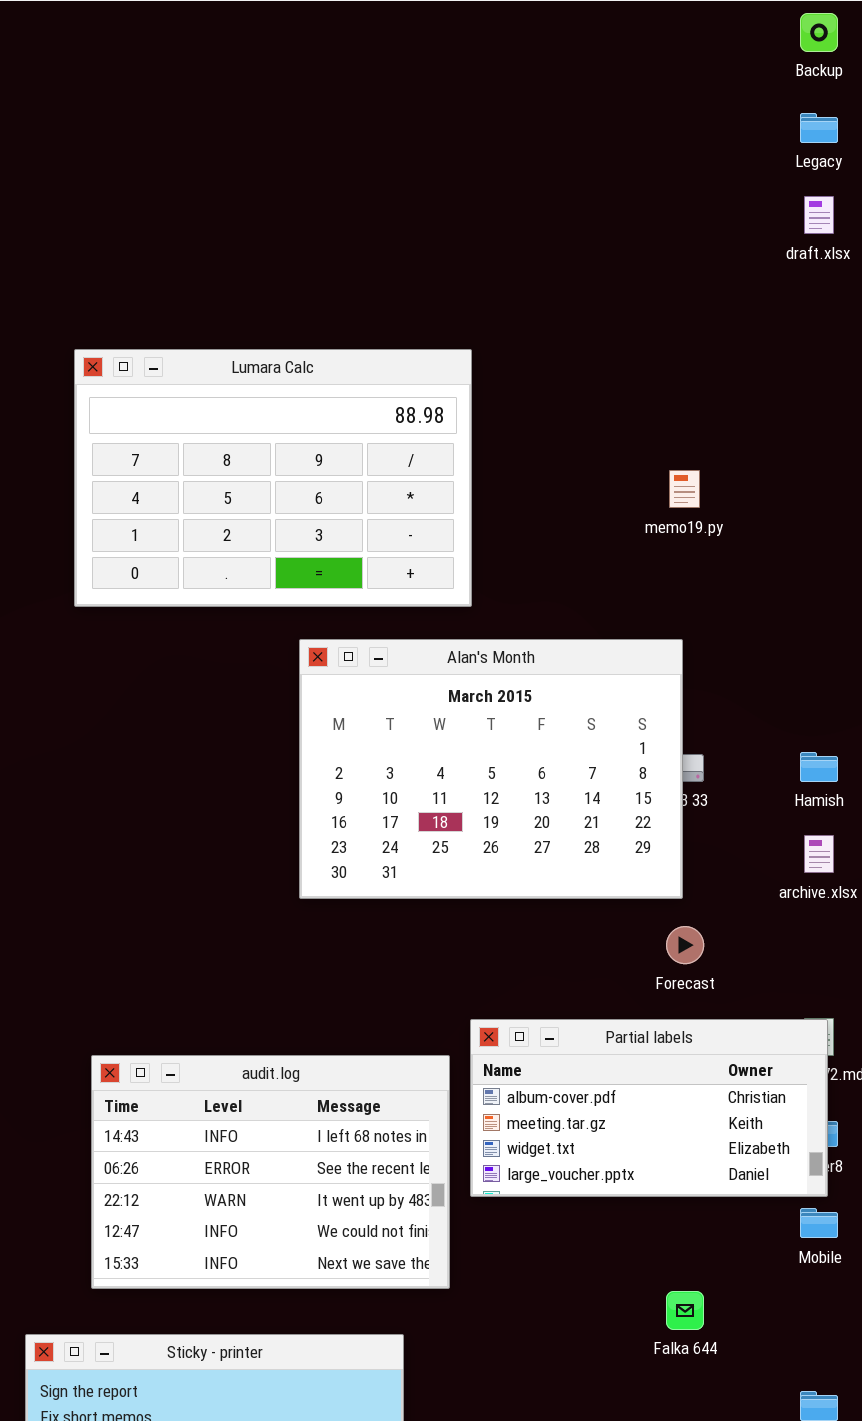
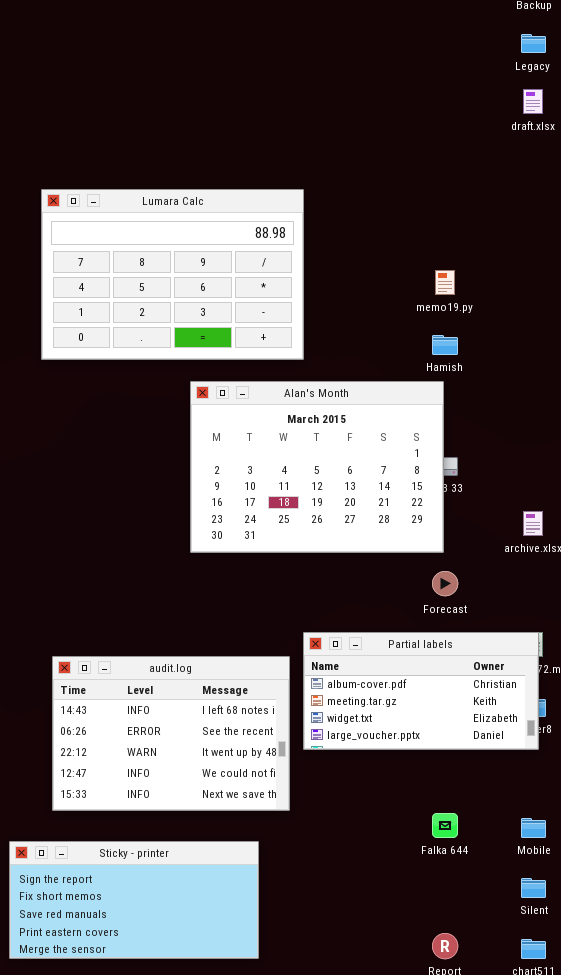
Hamish: [800,752,838,782] -> [432,335,458,355], moved
Mobile: [800,1208,838,1238] -> [521,818,546,838], moved

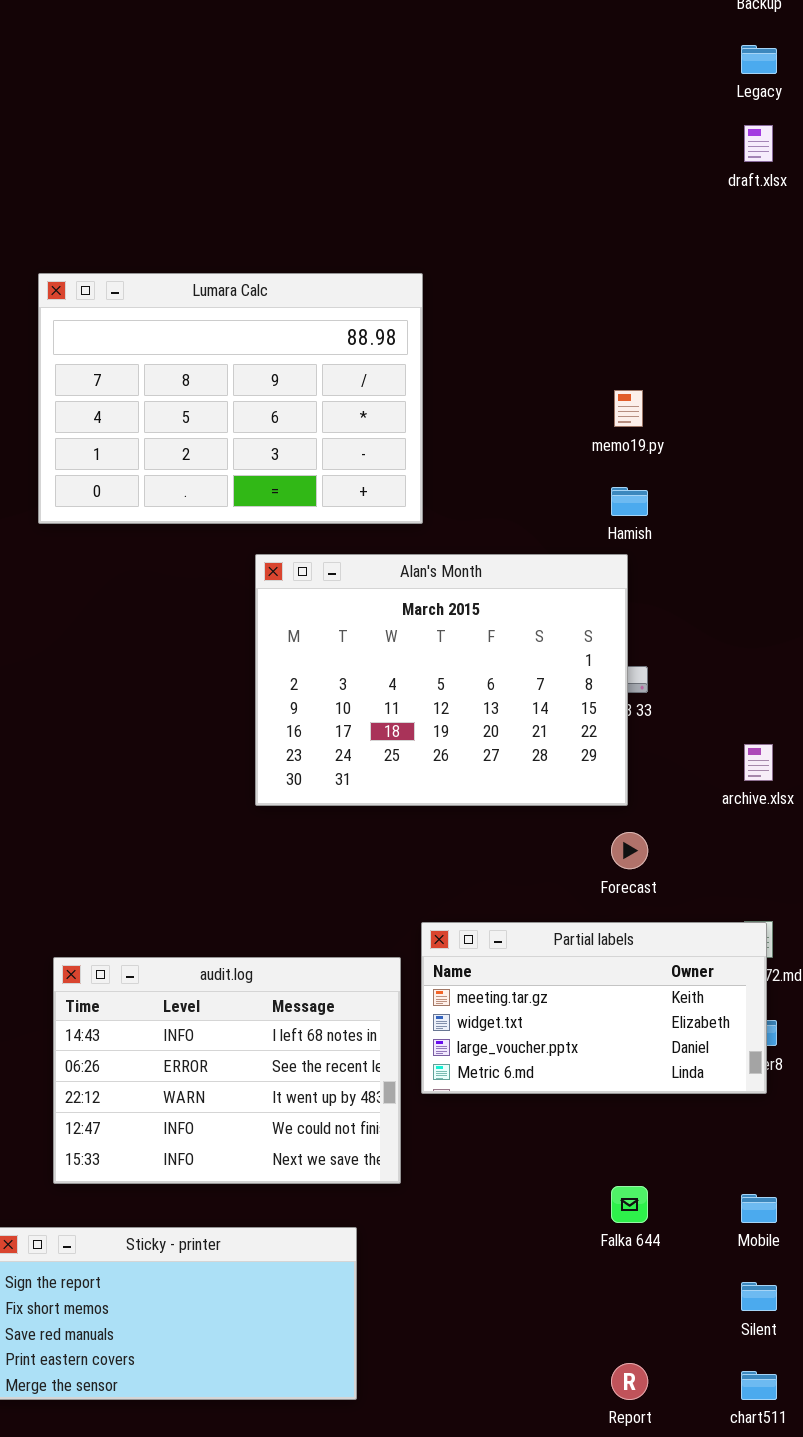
Partial labels: [303,632,539,750] -> [421,922,767,1094], scrolled down 1 row

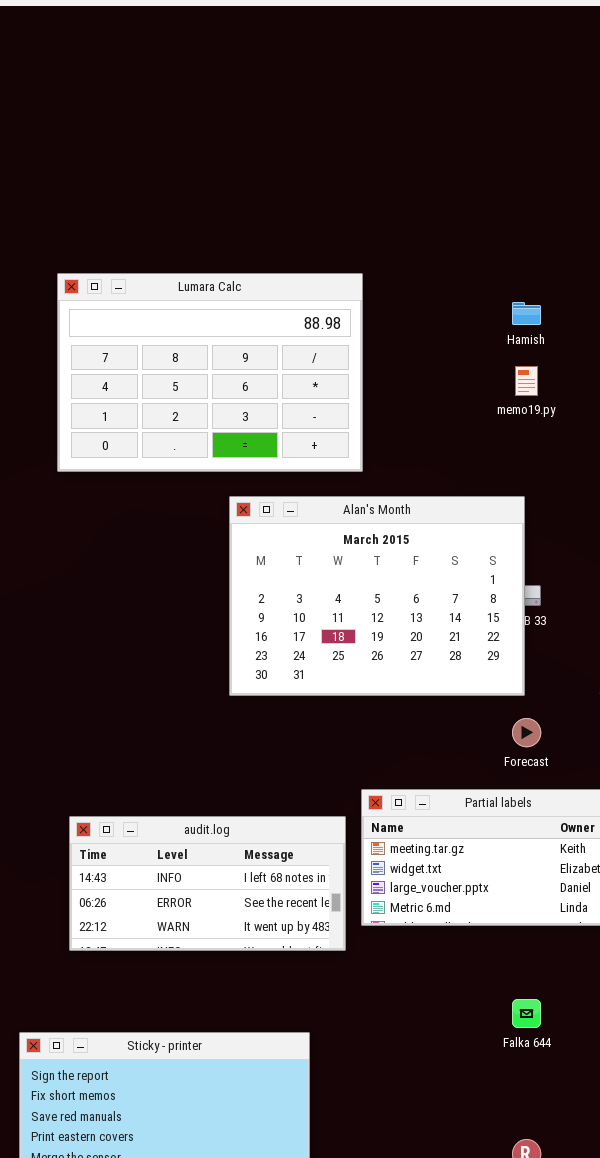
Hamish: [611,487,648,516] -> [512,302,541,325], moved
audit.log: [53,957,401,1184] -> [69,816,346,951], resized

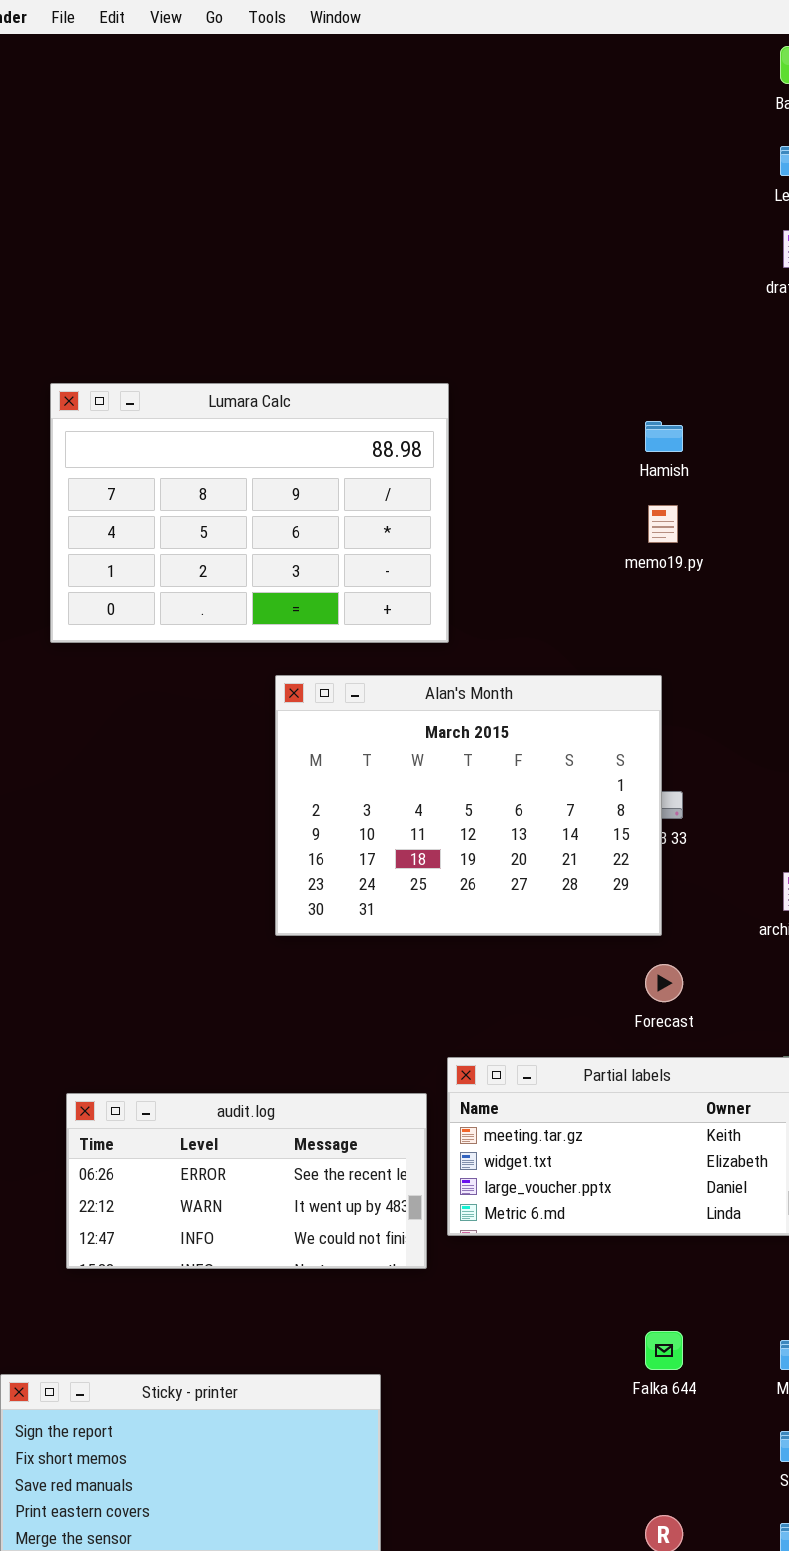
audit.log: [69,816,346,951] -> [66,1093,427,1269], scrolled down 1 row

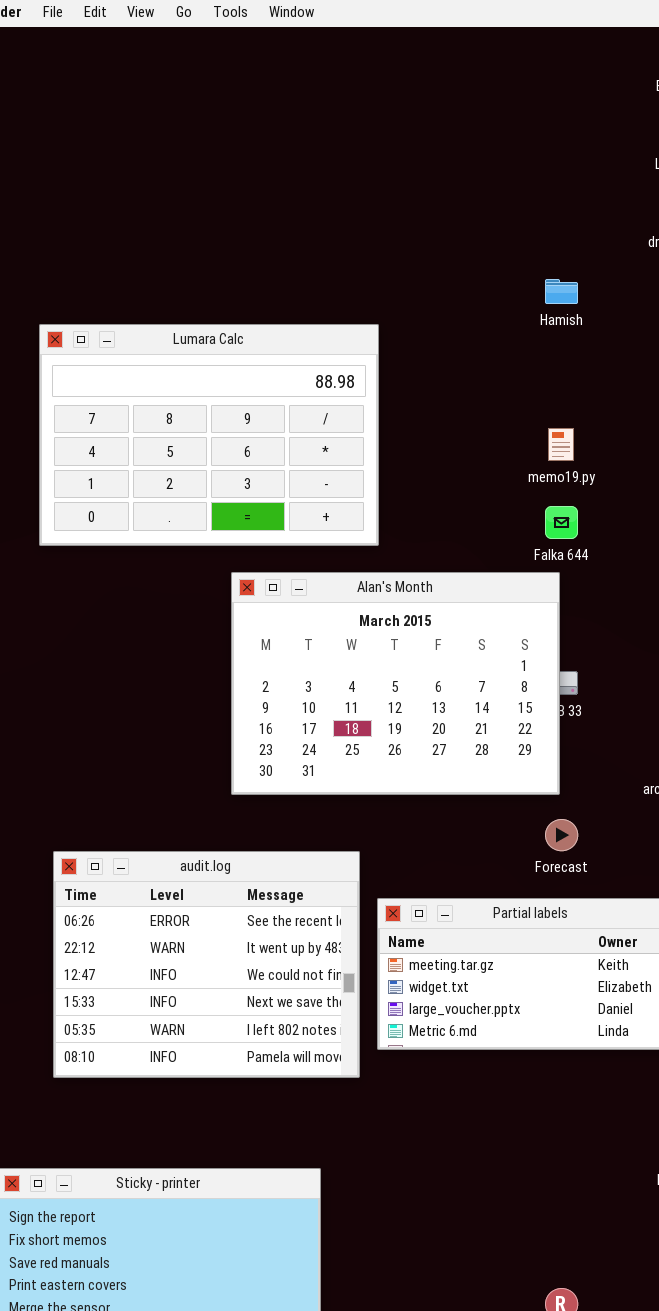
Hamish: [645,421,683,452] -> [545,279,578,304], moved
audit.log: [66,1093,427,1269] -> [53,851,360,1078], resized
Falka 644: [645,1331,683,1370] -> [545,506,578,539], moved

